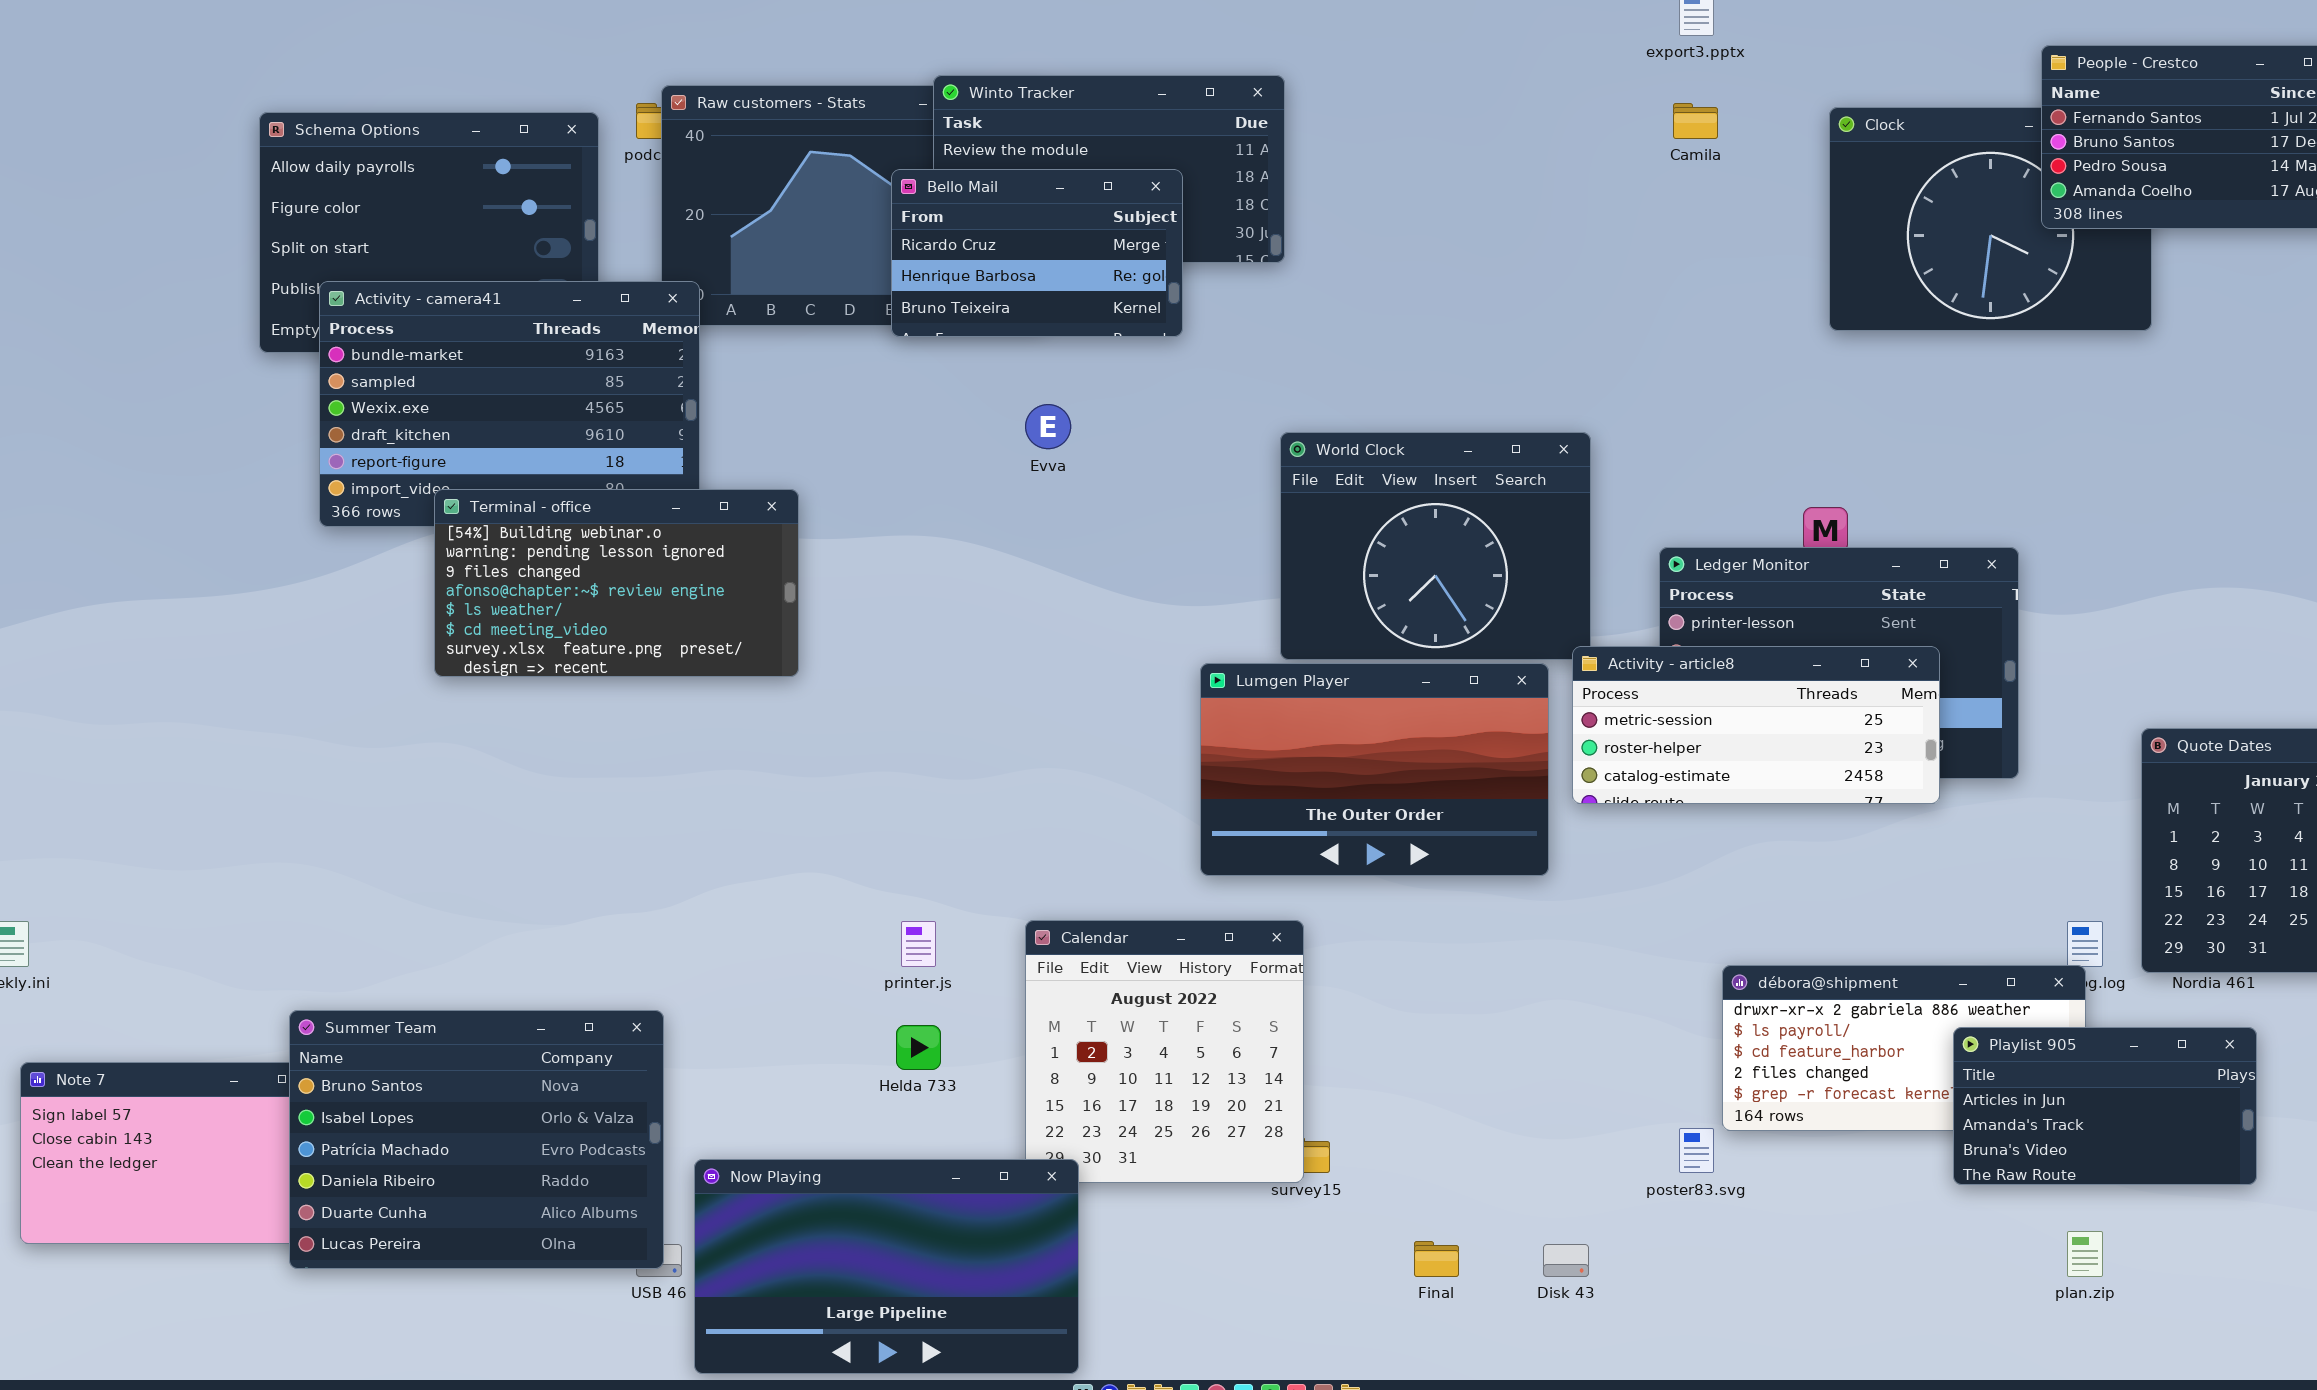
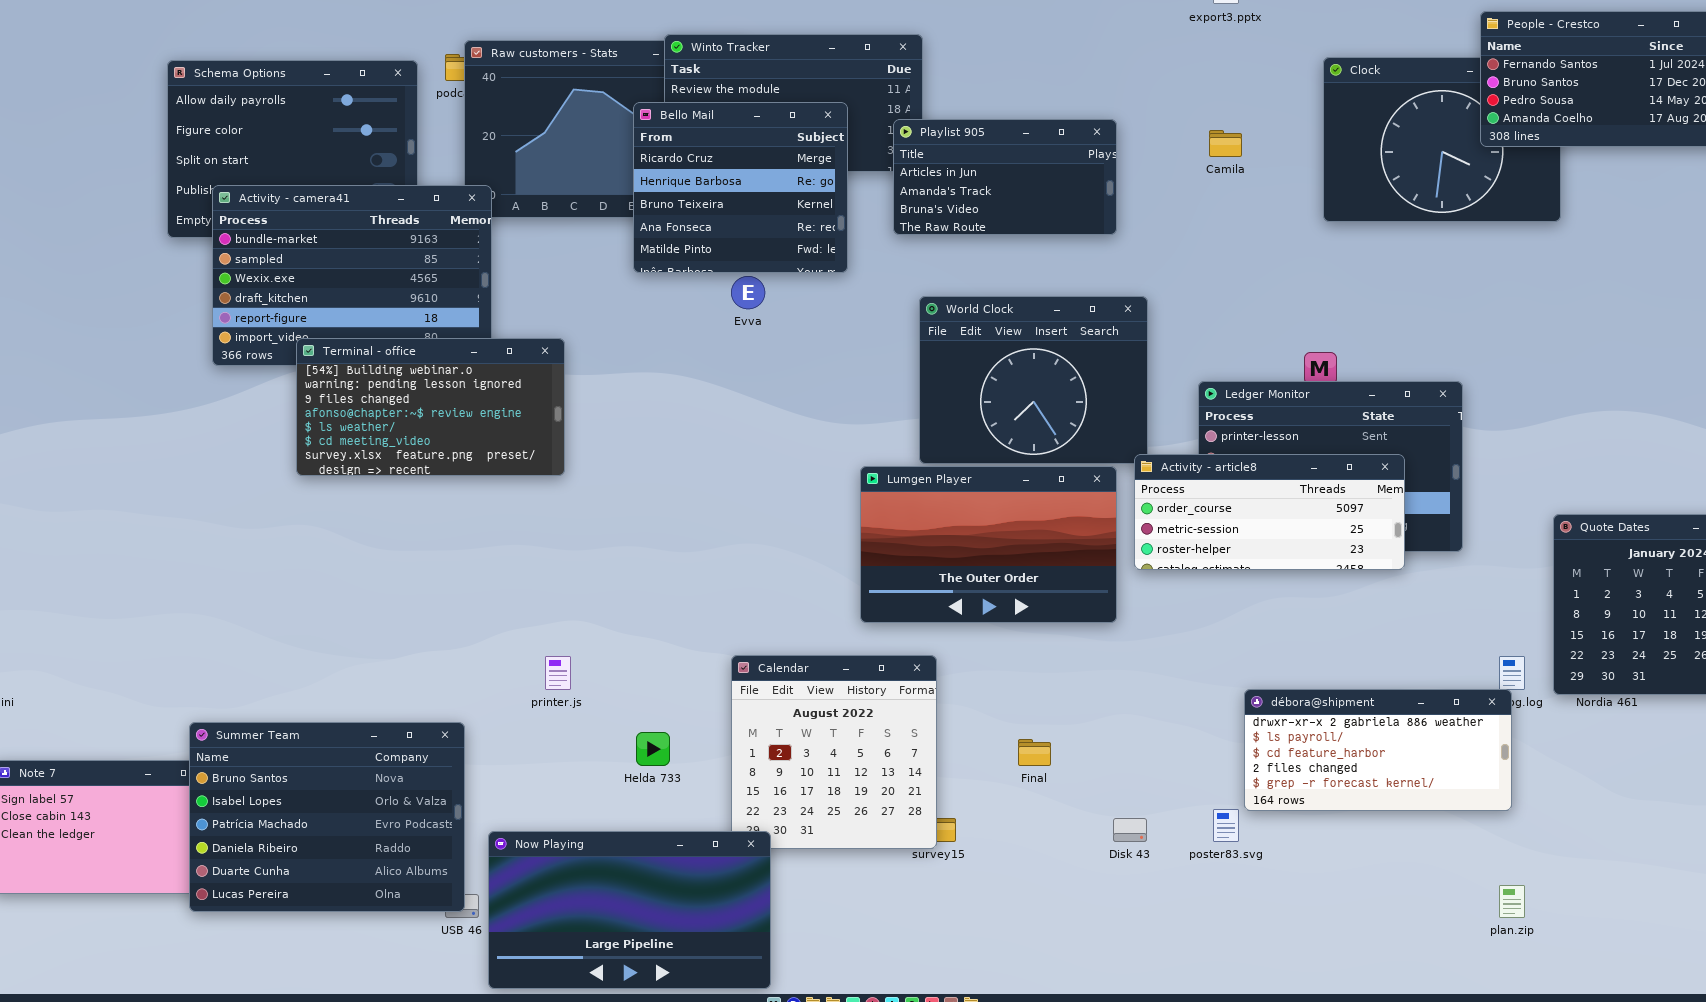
Camila: [1673,103,1718,139] -> [1209,130,1242,157], moved
Bello Mail: [891,169,1183,337] -> [633,102,848,273], resized
Activity - article8: [1572,646,1940,804] -> [1134,454,1405,570], scrolled up 1 row
printer.js: [901,921,936,967] -> [545,656,571,690], moved
Playlist 905: [1953,1027,2257,1185] -> [893,119,1117,235], moved
Final: [1414,1241,1459,1277] -> [1018,739,1051,766], moved
Disk 43: [1543,1244,1589,1277] -> [1113,818,1147,842], moved

